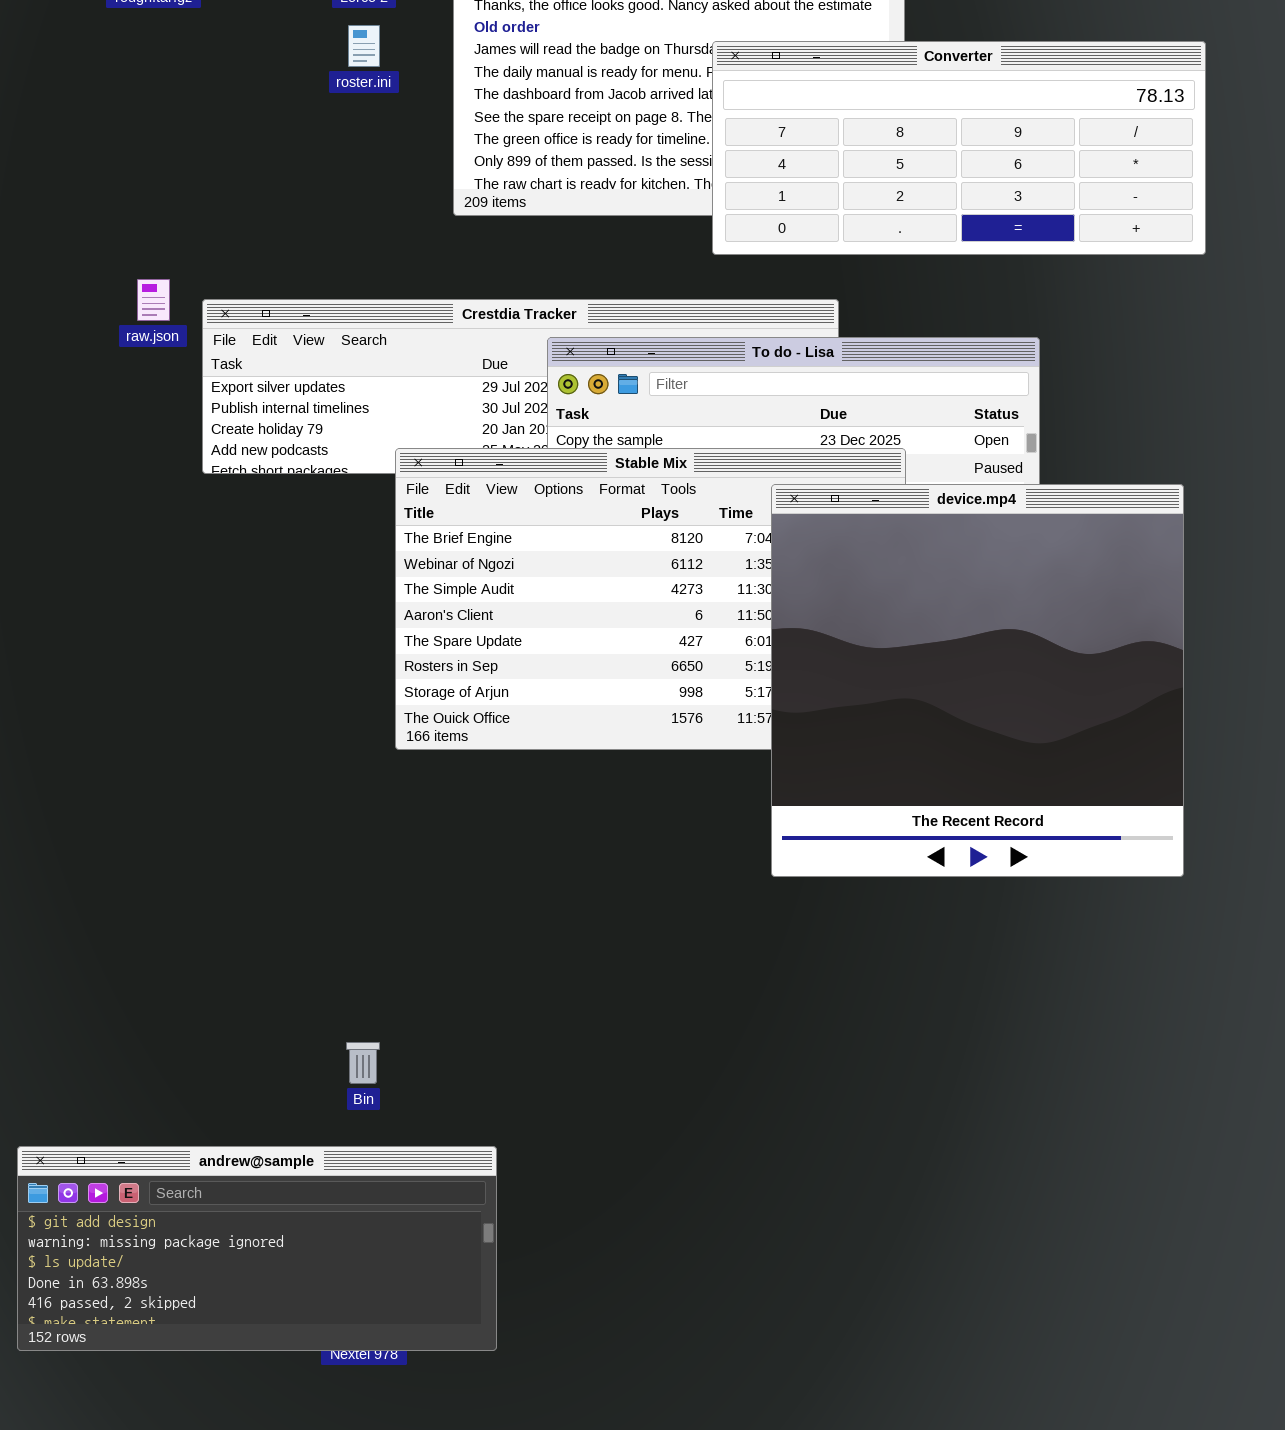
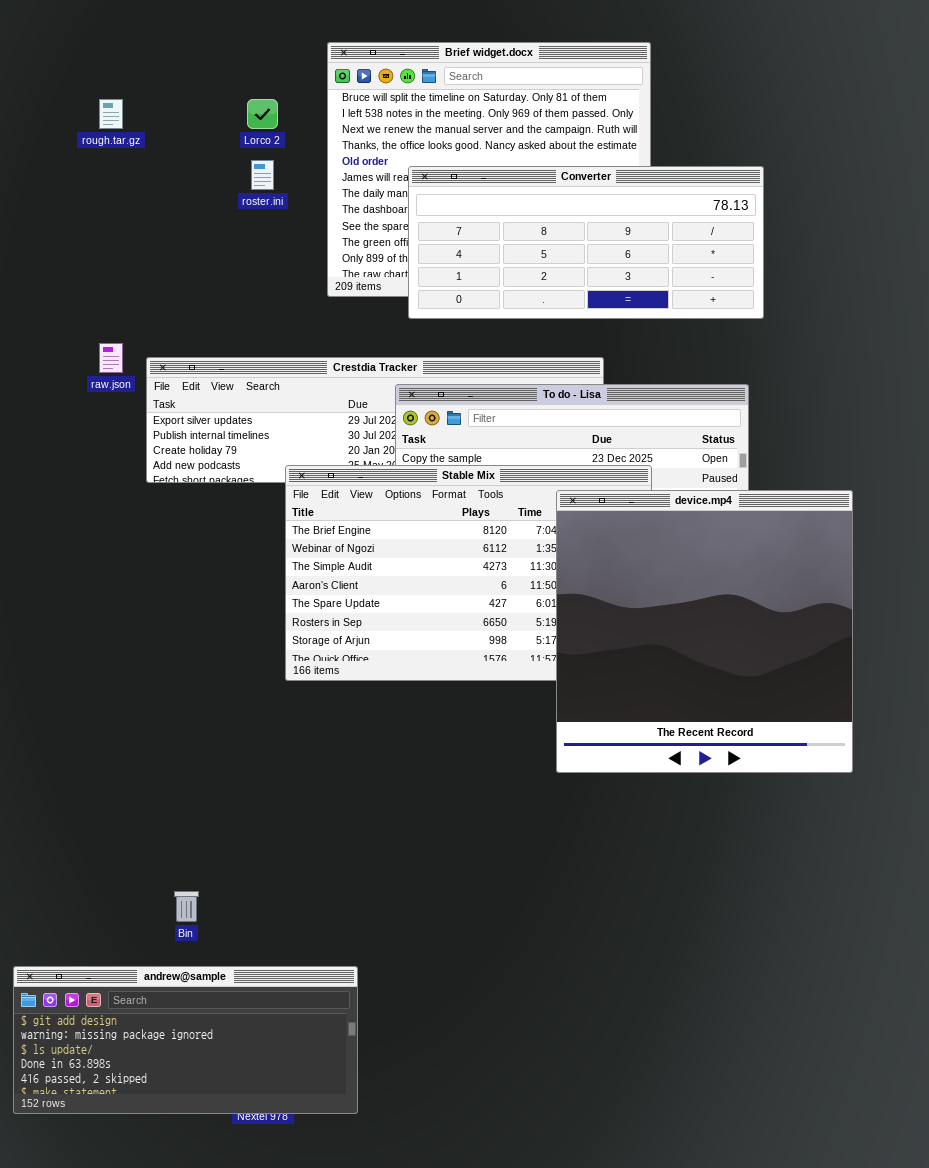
Converter: [712,41,1206,255] -> [408,166,764,319], moved
Bin: [346,1042,380,1084] -> [174,891,199,922], moved

